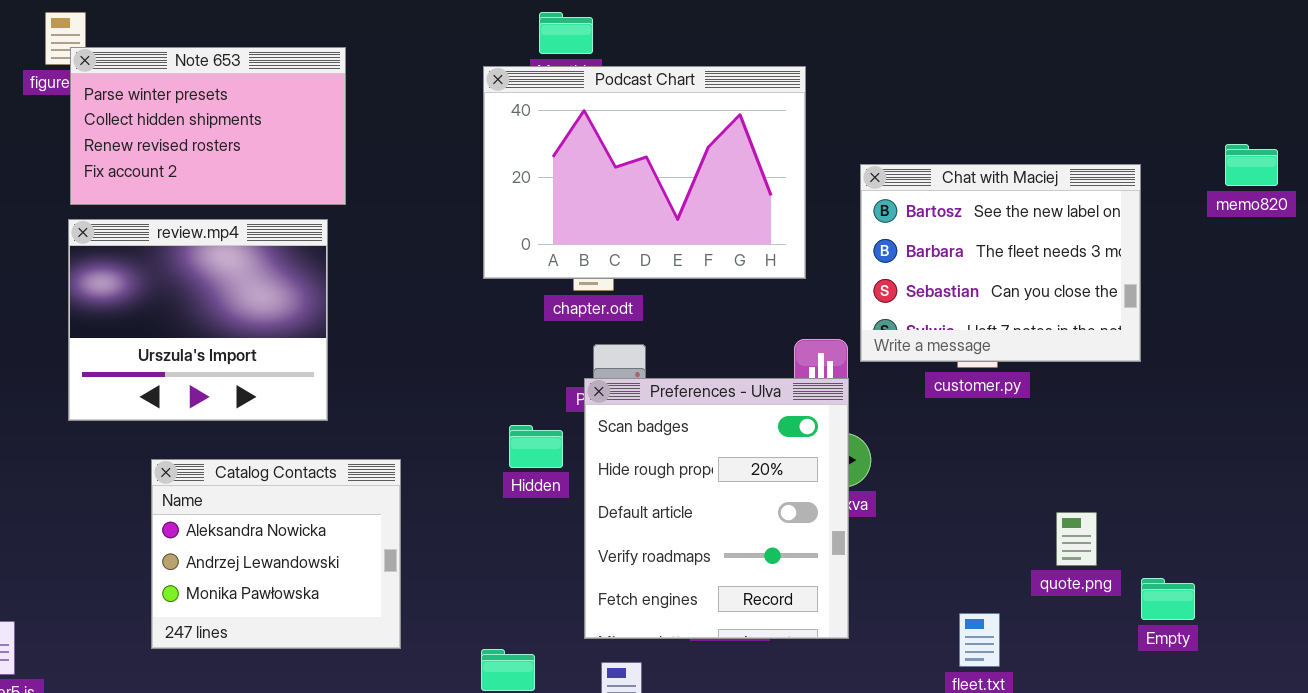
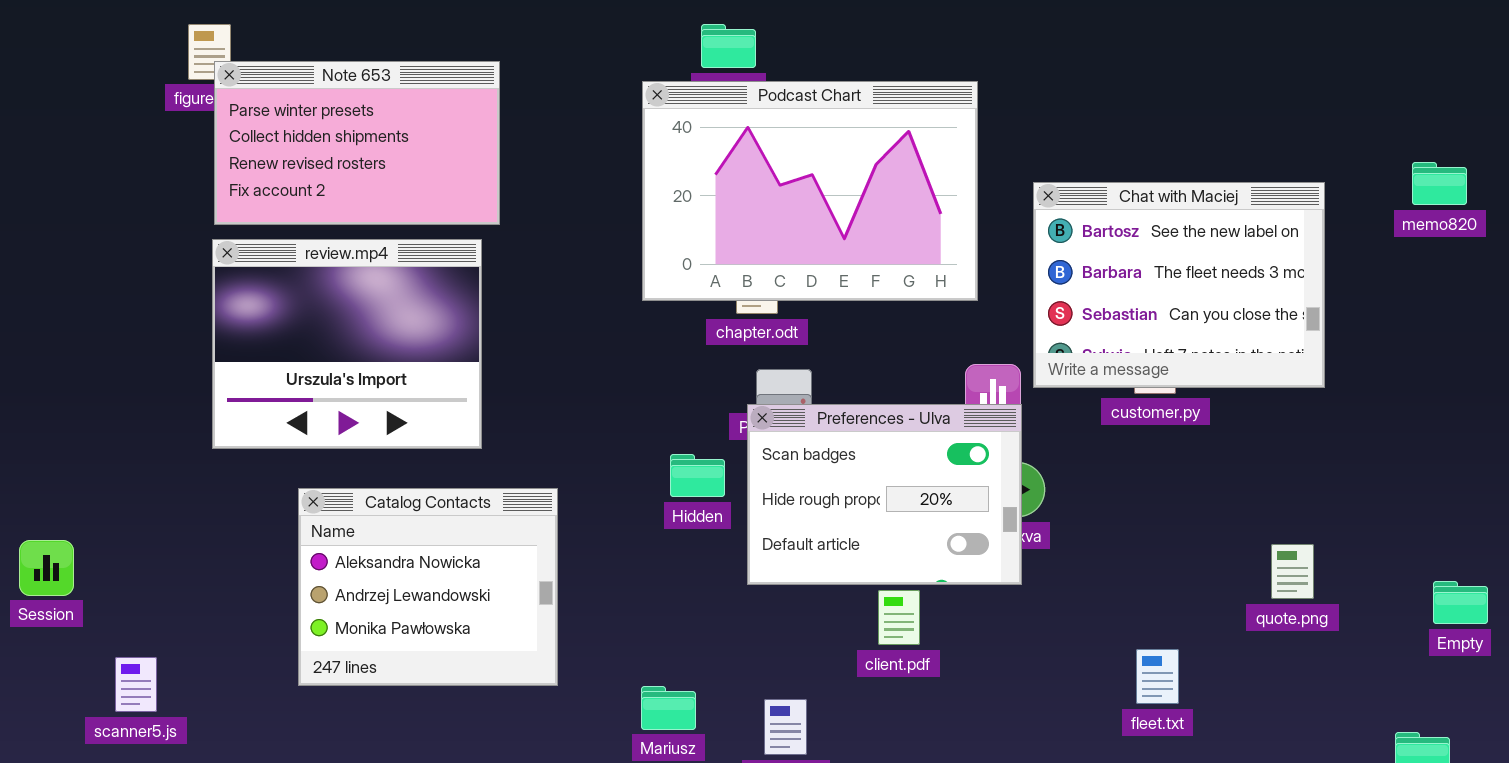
Preferences - Ulva: [584,378,849,639] -> [747,404,1022,585], resized
quote.png: [1056,512,1097,566] -> [1271,544,1314,599], moved
Empty: [1141,578,1195,620] -> [1433,581,1488,624], moved

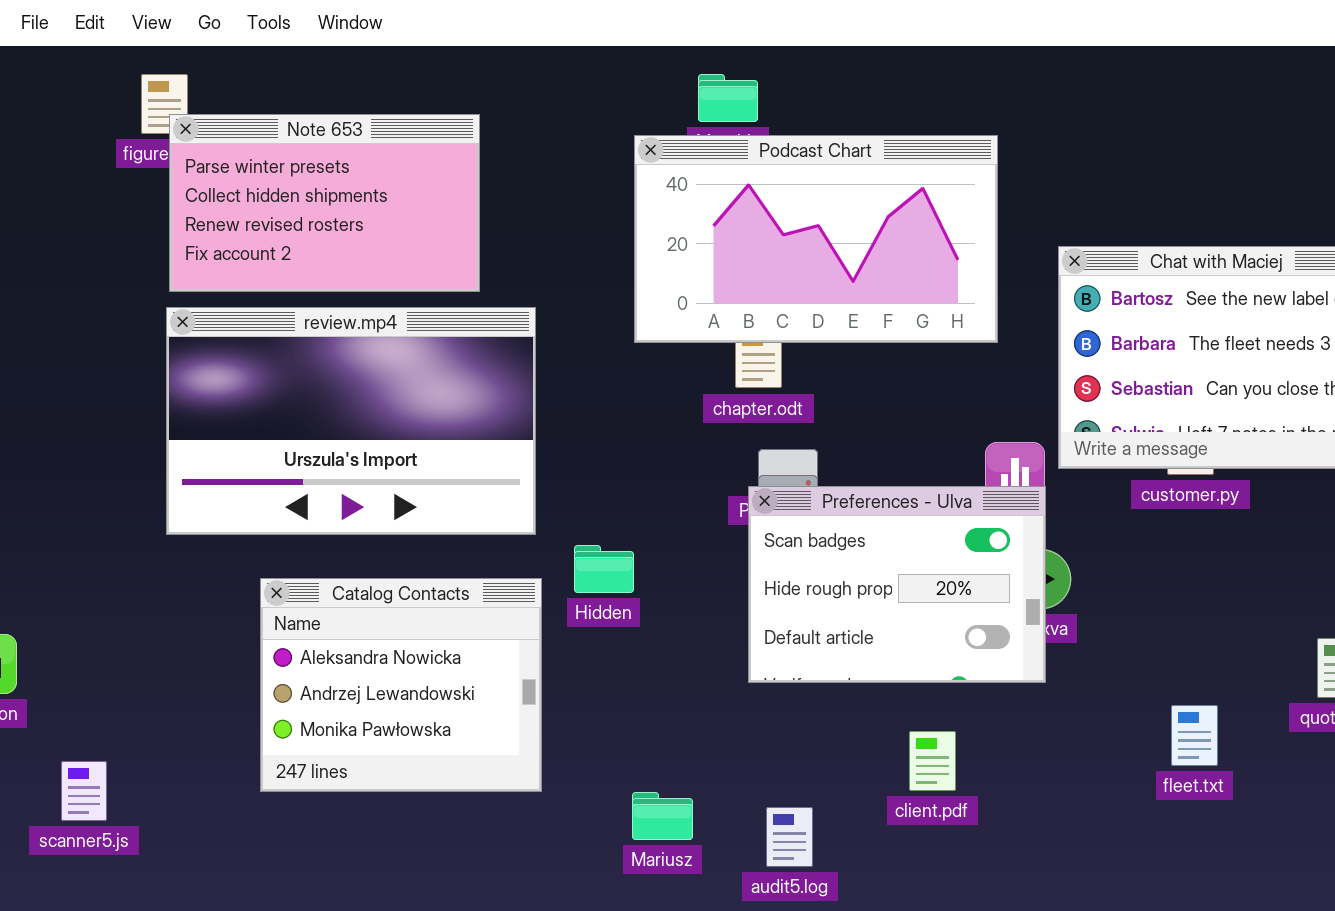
Podcast Chart: [642,81,978,301] -> [634,135,998,343], resized
review.mp4: [212,239,482,449] -> [166,307,536,535], resized
Hidden: [670,454,725,497] -> [574,545,634,593], moved
client.pdf: [878,590,920,645] -> [909,731,956,791], moved
fleet.txt: [1136,649,1179,704] -> [1171,705,1218,766], moved

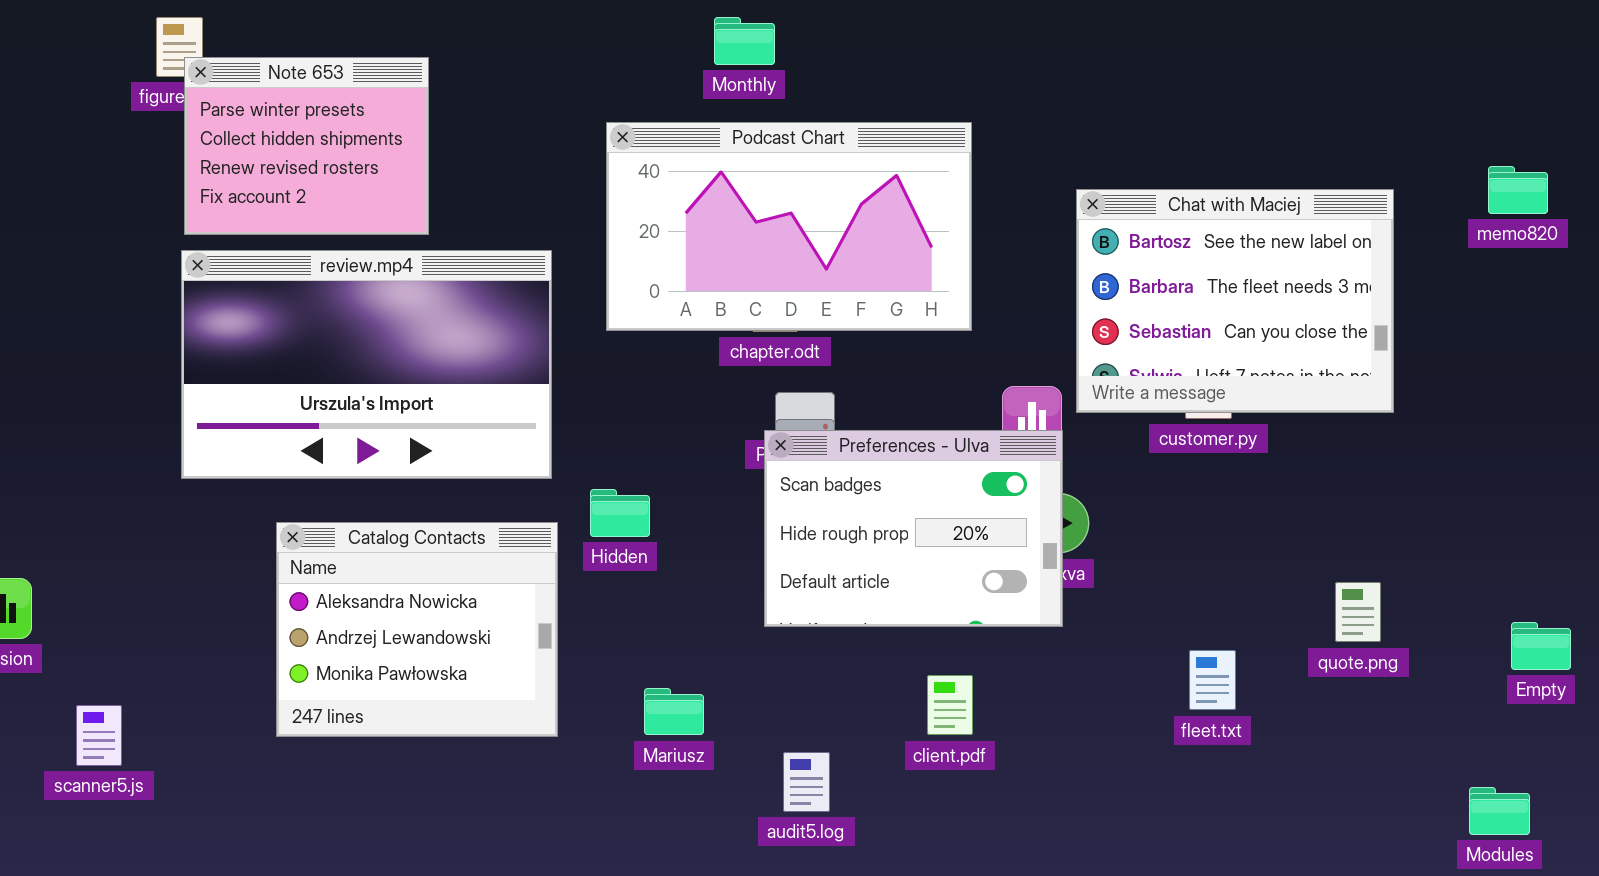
Note 653: [169,114,480,292] -> [184,57,429,235], resized
Podcast Chart: [634,135,998,343] -> [606,122,972,331], moved
Mariusz: [632,792,693,840] -> [644,688,704,735], moved

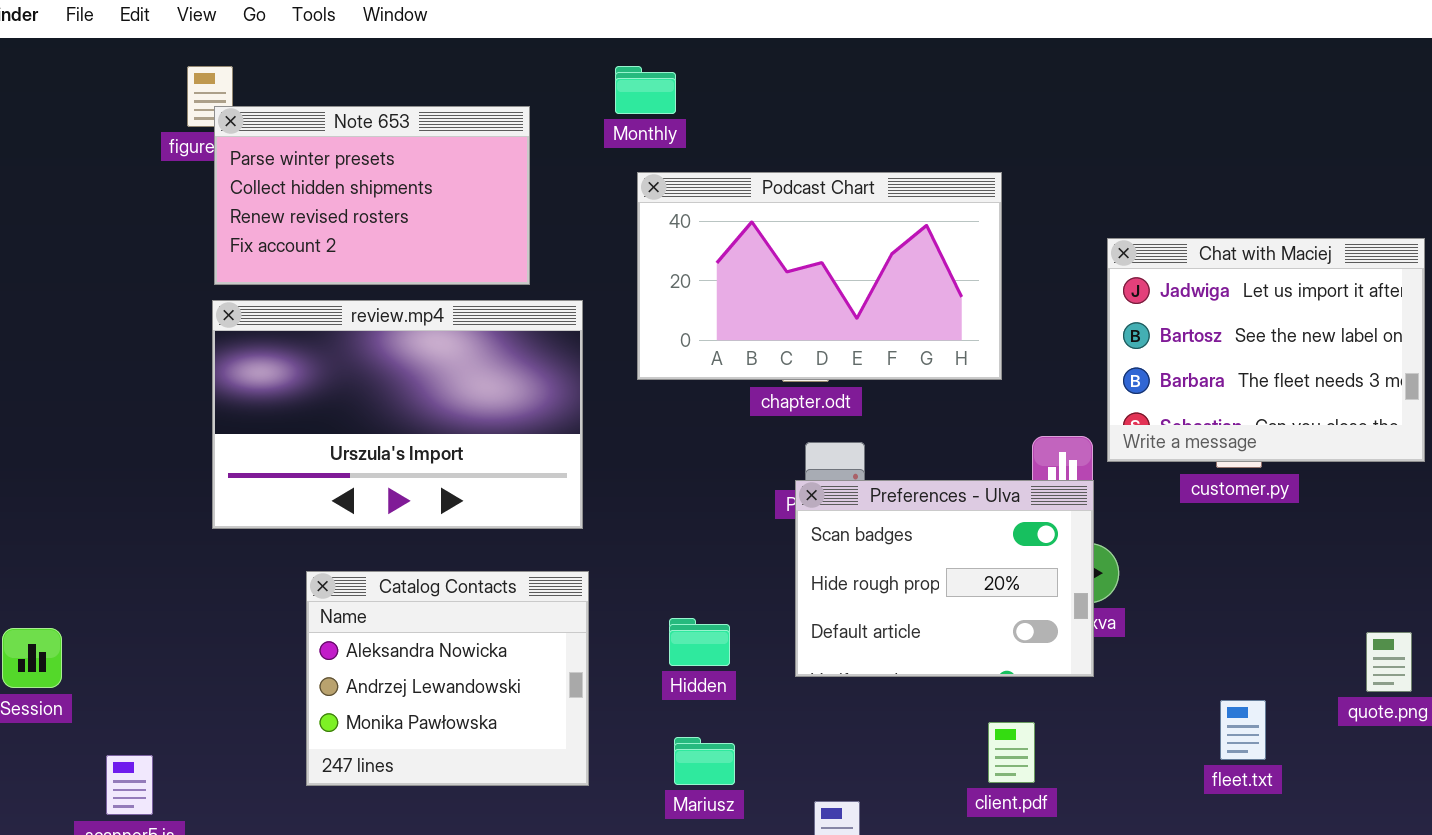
Monthly: [714,17,775,65] -> [615,66,676,114], moved
Note 653: [184,57,429,235] -> [214,106,530,285], resized
Chat with Maciej: [1076,189,1394,413] -> [1107,238,1425,462], scrolled up 1 row
Hidden: [590,489,650,537] -> [669,618,730,666], moved
client.pdf: [927,675,973,735] -> [988,722,1035,783], moved

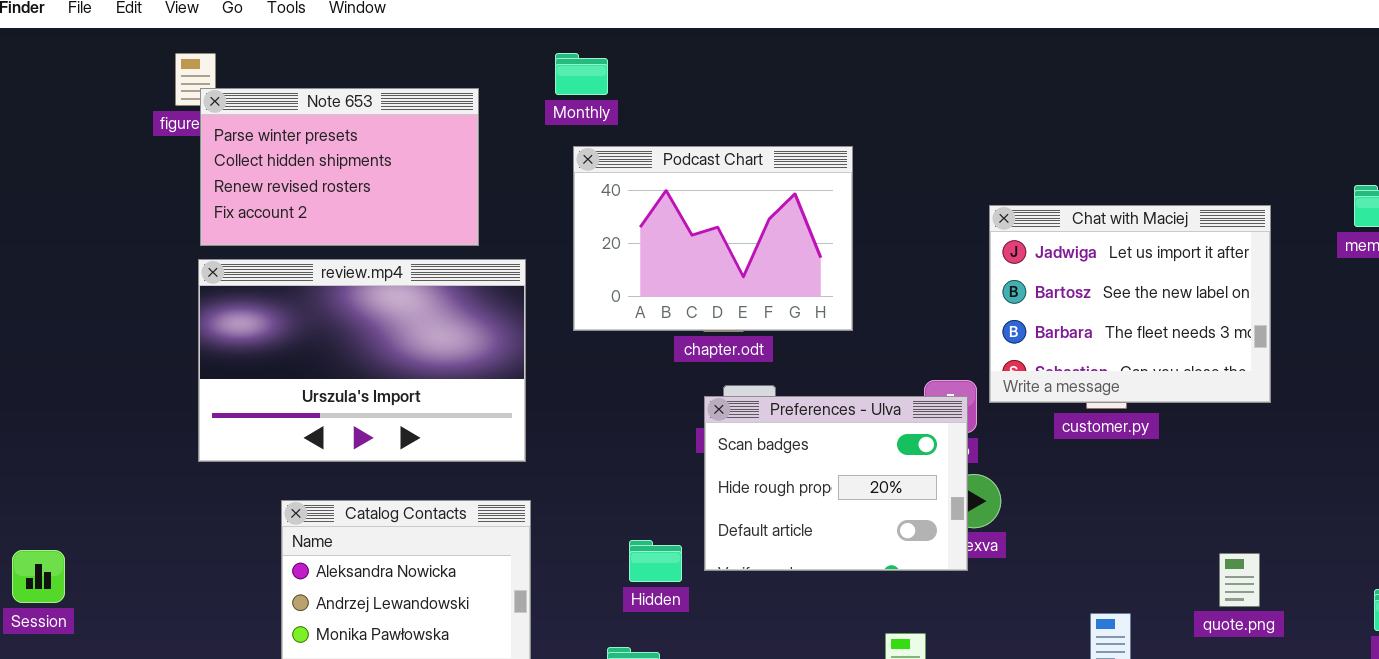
Podcast Chart: [637,172,1002,380] -> [573,146,853,331], resized
Preferences - Ulva: [795,480,1094,677] -> [704,396,968,571], moved
Hidden: [669,618,730,666] -> [629,540,682,582], moved

